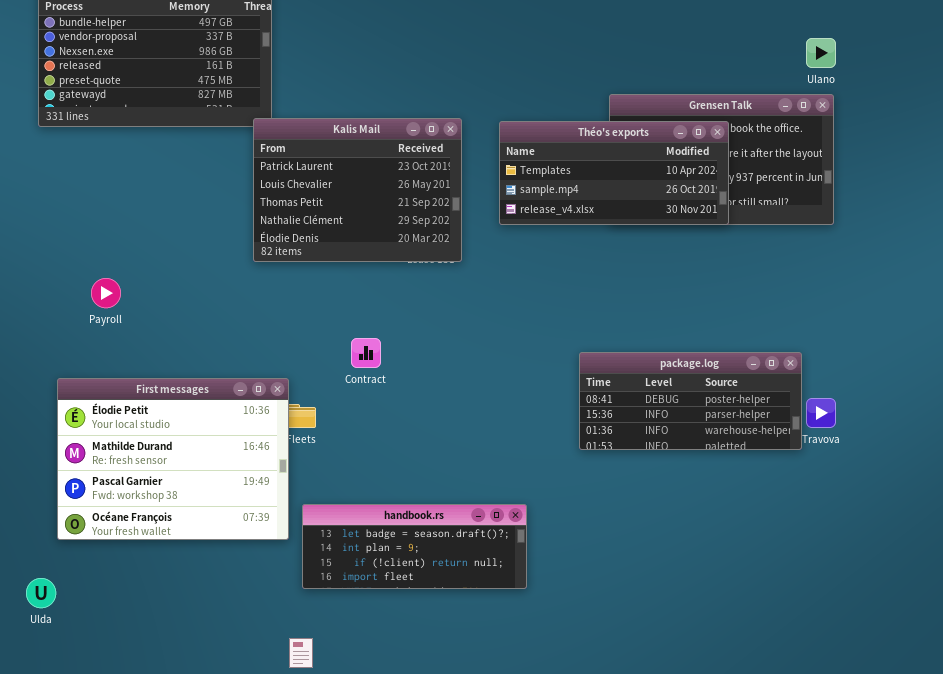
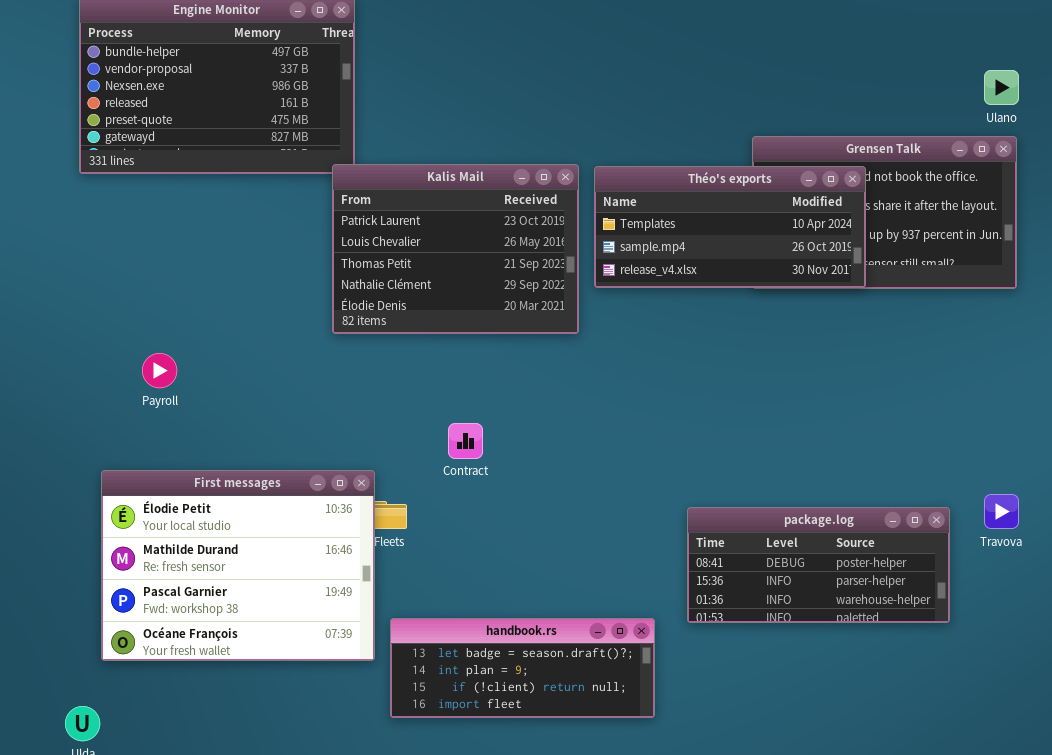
Théo's exports: [499,121,729,225] -> [594,166,866,288], moved
package.log: [579,352,802,450] -> [687,507,950,623], moved

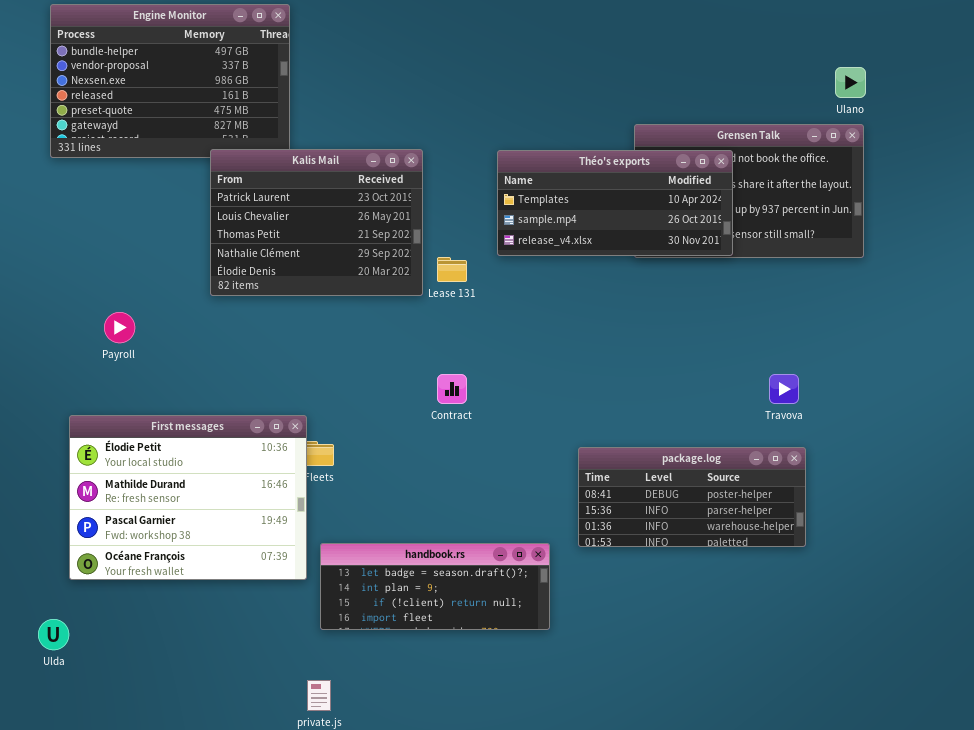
Kalis Mail: [332,164,579,334] -> [210,149,423,296], moved
Contract: [448,423,483,459] -> [437,374,467,404], moved
Travova: [984,494,1019,529] -> [769,374,799,404], moved

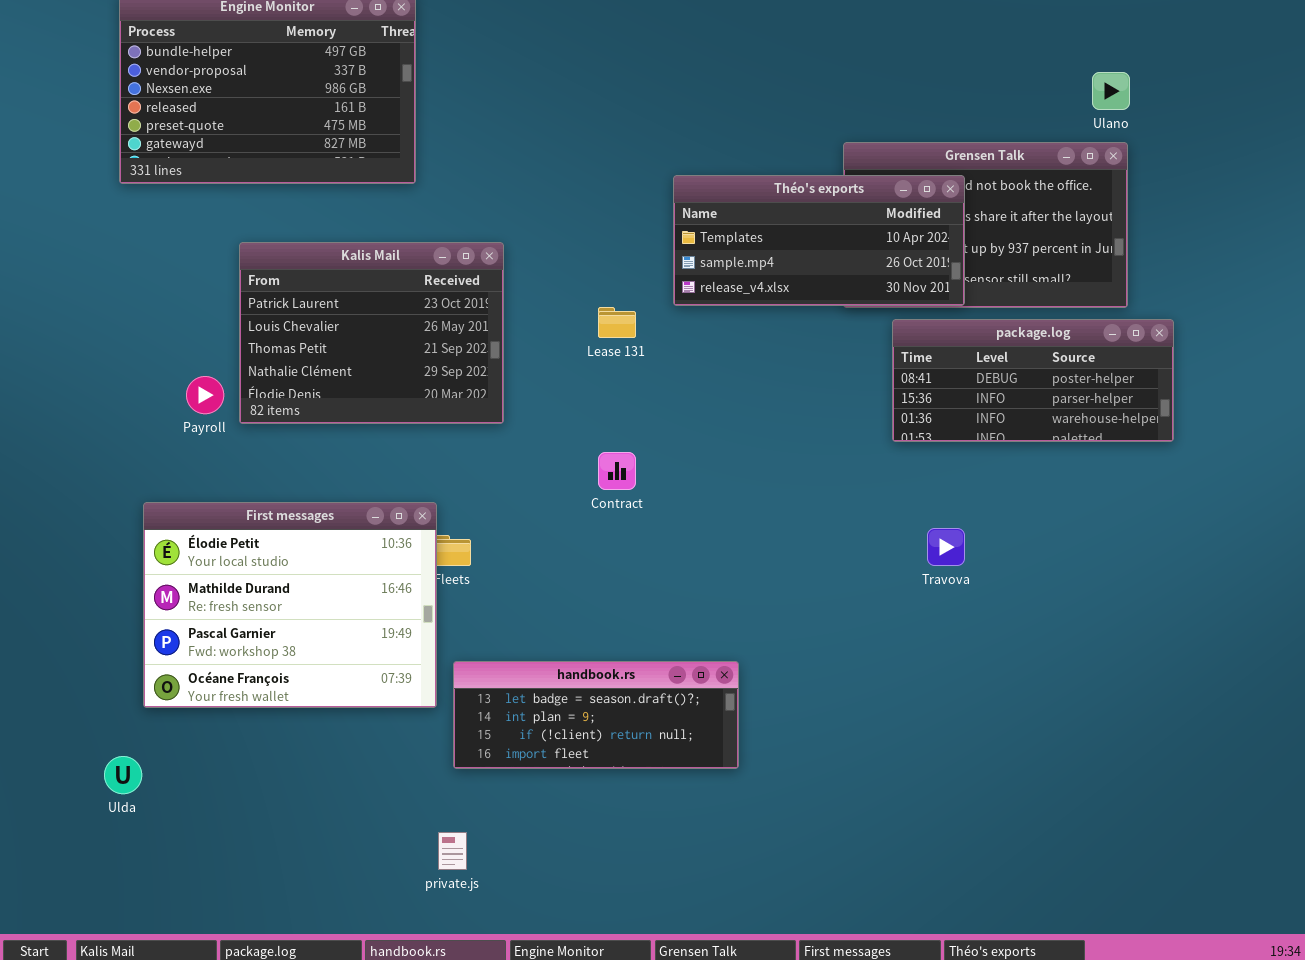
Kalis Mail: [210,149,423,296] -> [239,242,504,424], moved
Travova: [769,374,799,404] -> [927,528,965,566], moved
package.log: [578,447,806,547] -> [892,319,1174,442], moved

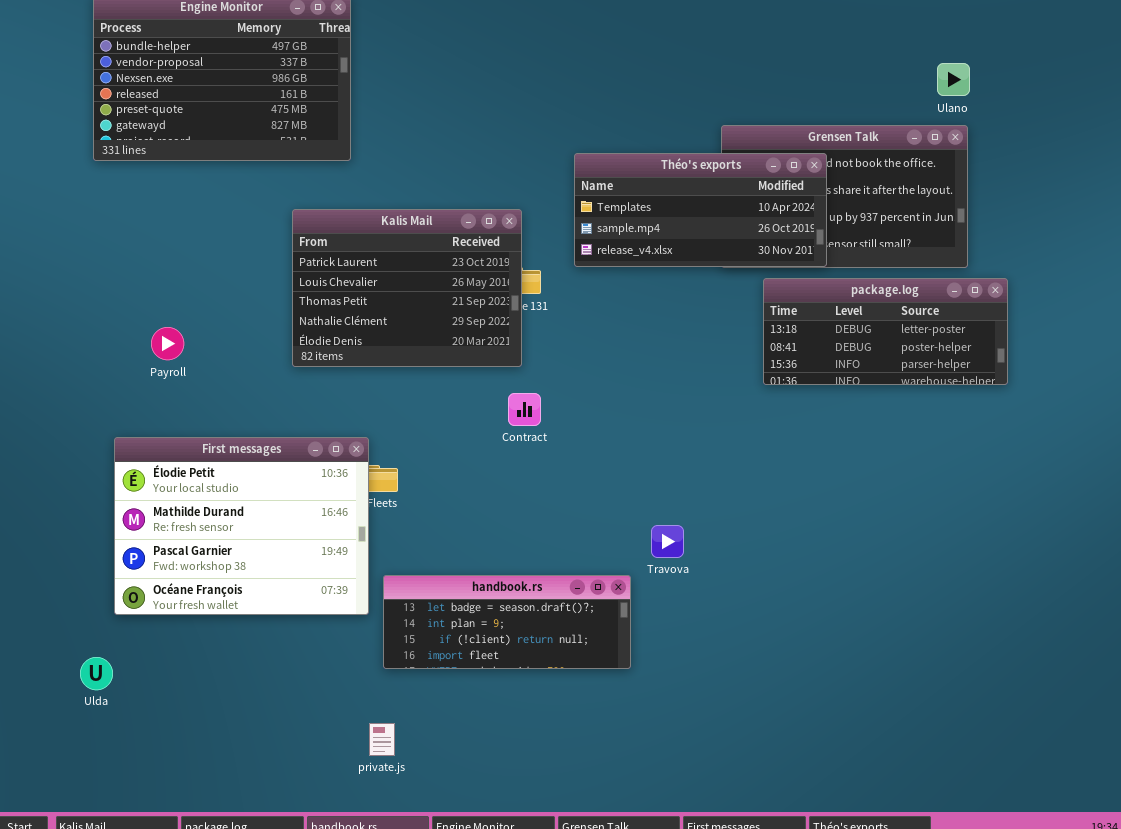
Kalis Mail: [239,242,504,424] -> [292,209,522,367], moved
package.log: [892,319,1174,442] -> [763,278,1008,385], scrolled up 1 row
Travova: [927,528,965,566] -> [651,525,684,558], moved

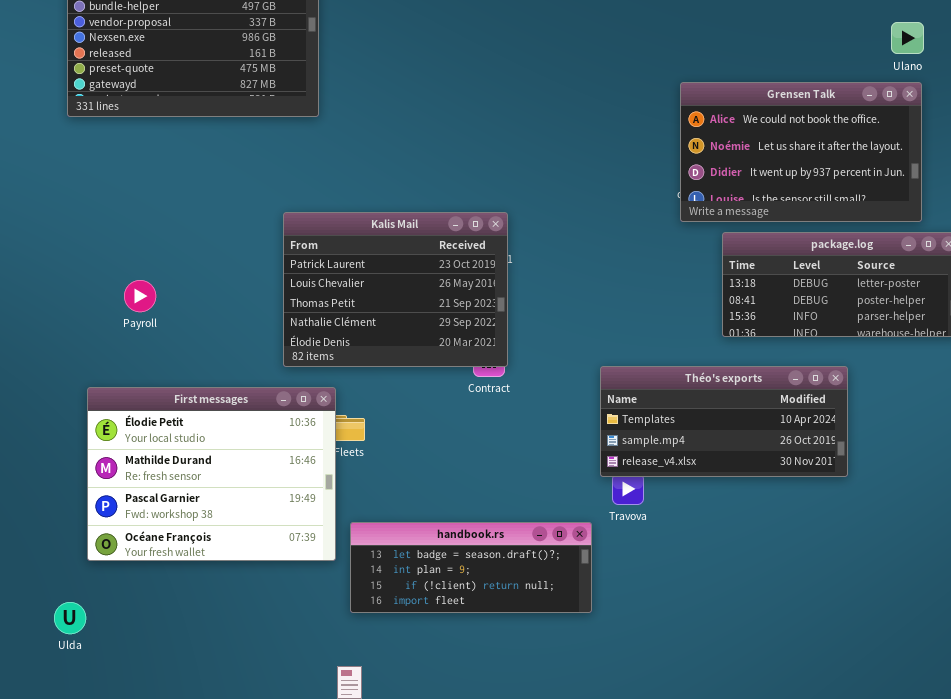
Théo's exports: [574,153,827,267] -> [600,366,848,477], moved
Kalis Mail: [292,209,522,367] -> [283,212,508,367], moved

